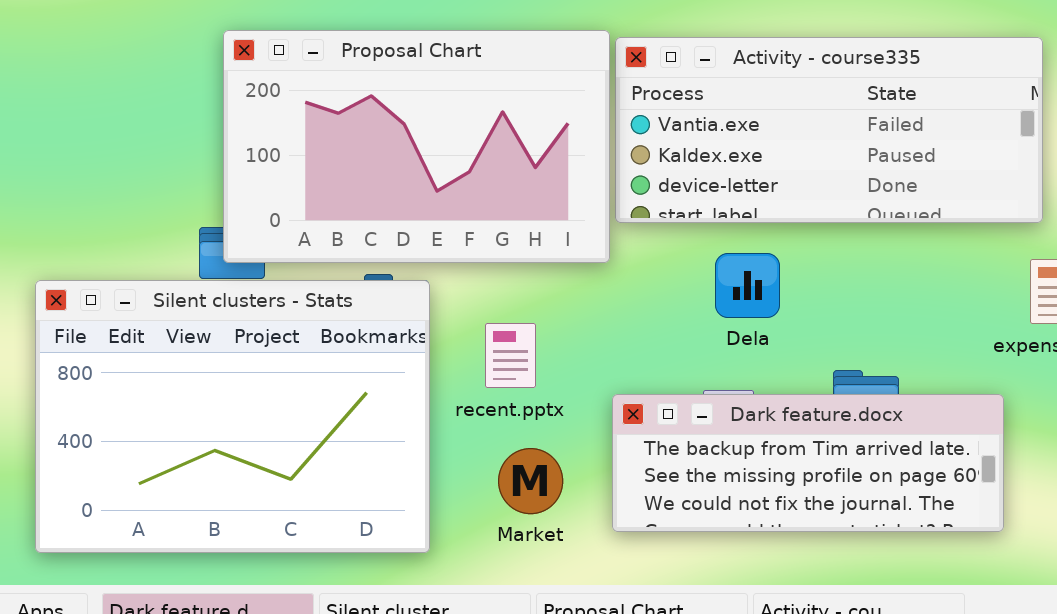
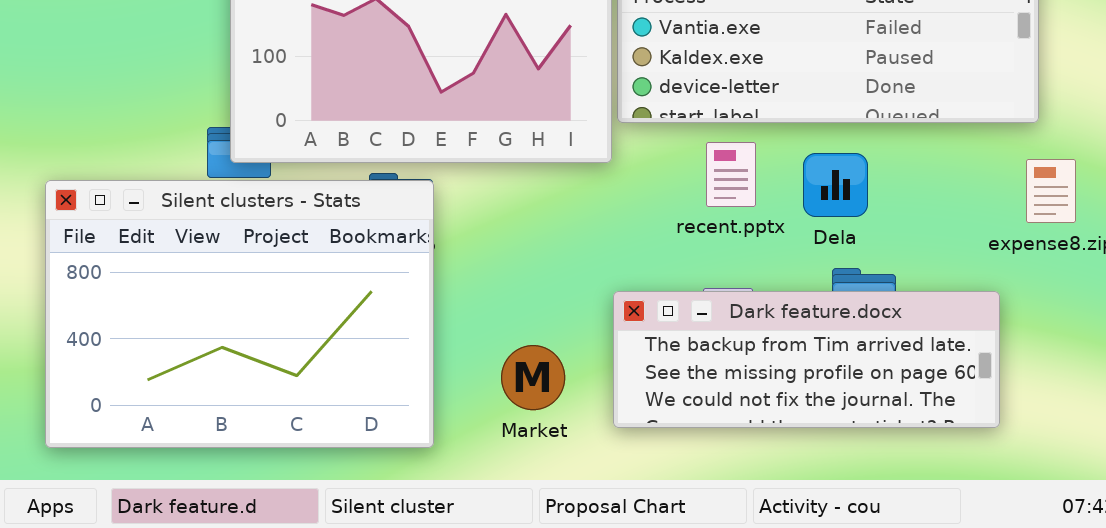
Dela: [715,253,780,318] -> [803,153,868,217], moved
recent.pptx: [485,323,536,388] -> [706,142,756,207], moved

